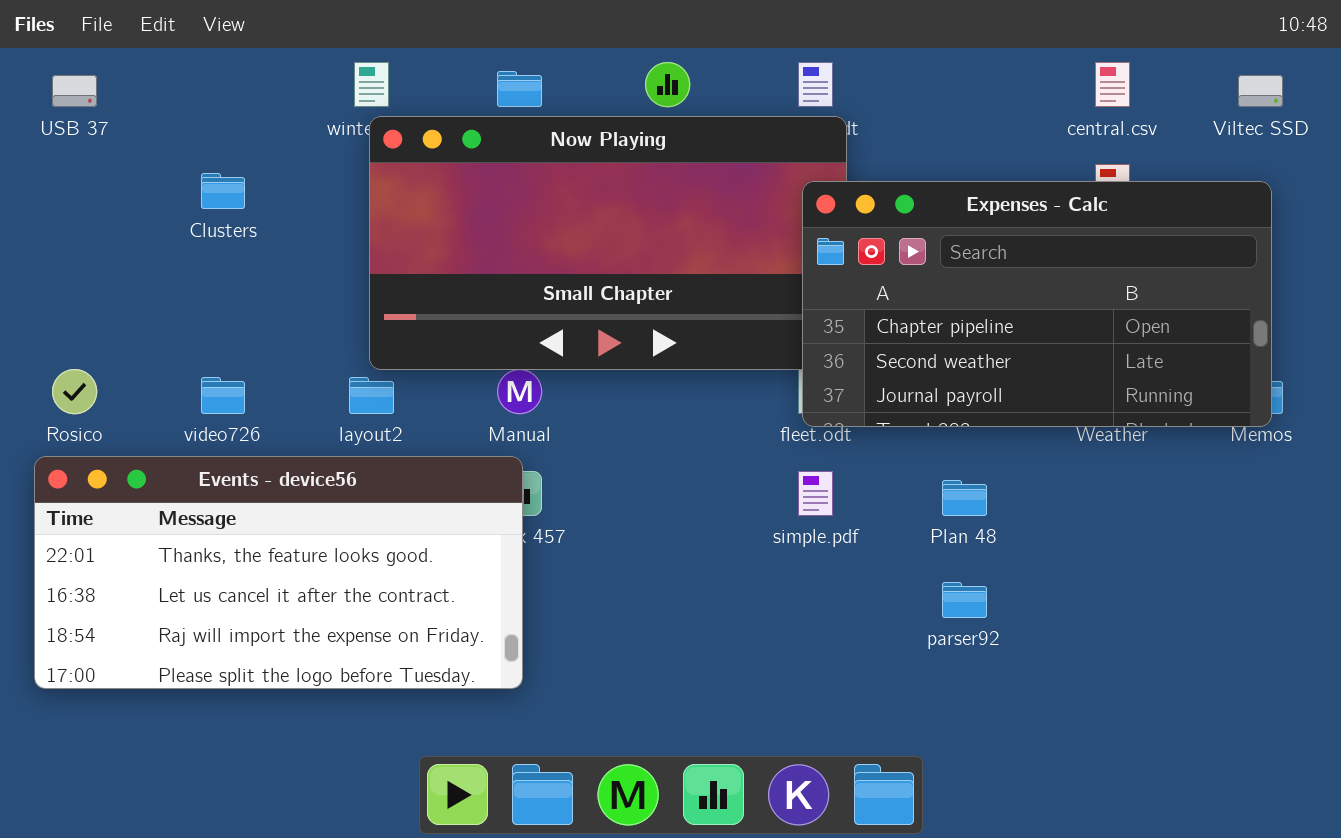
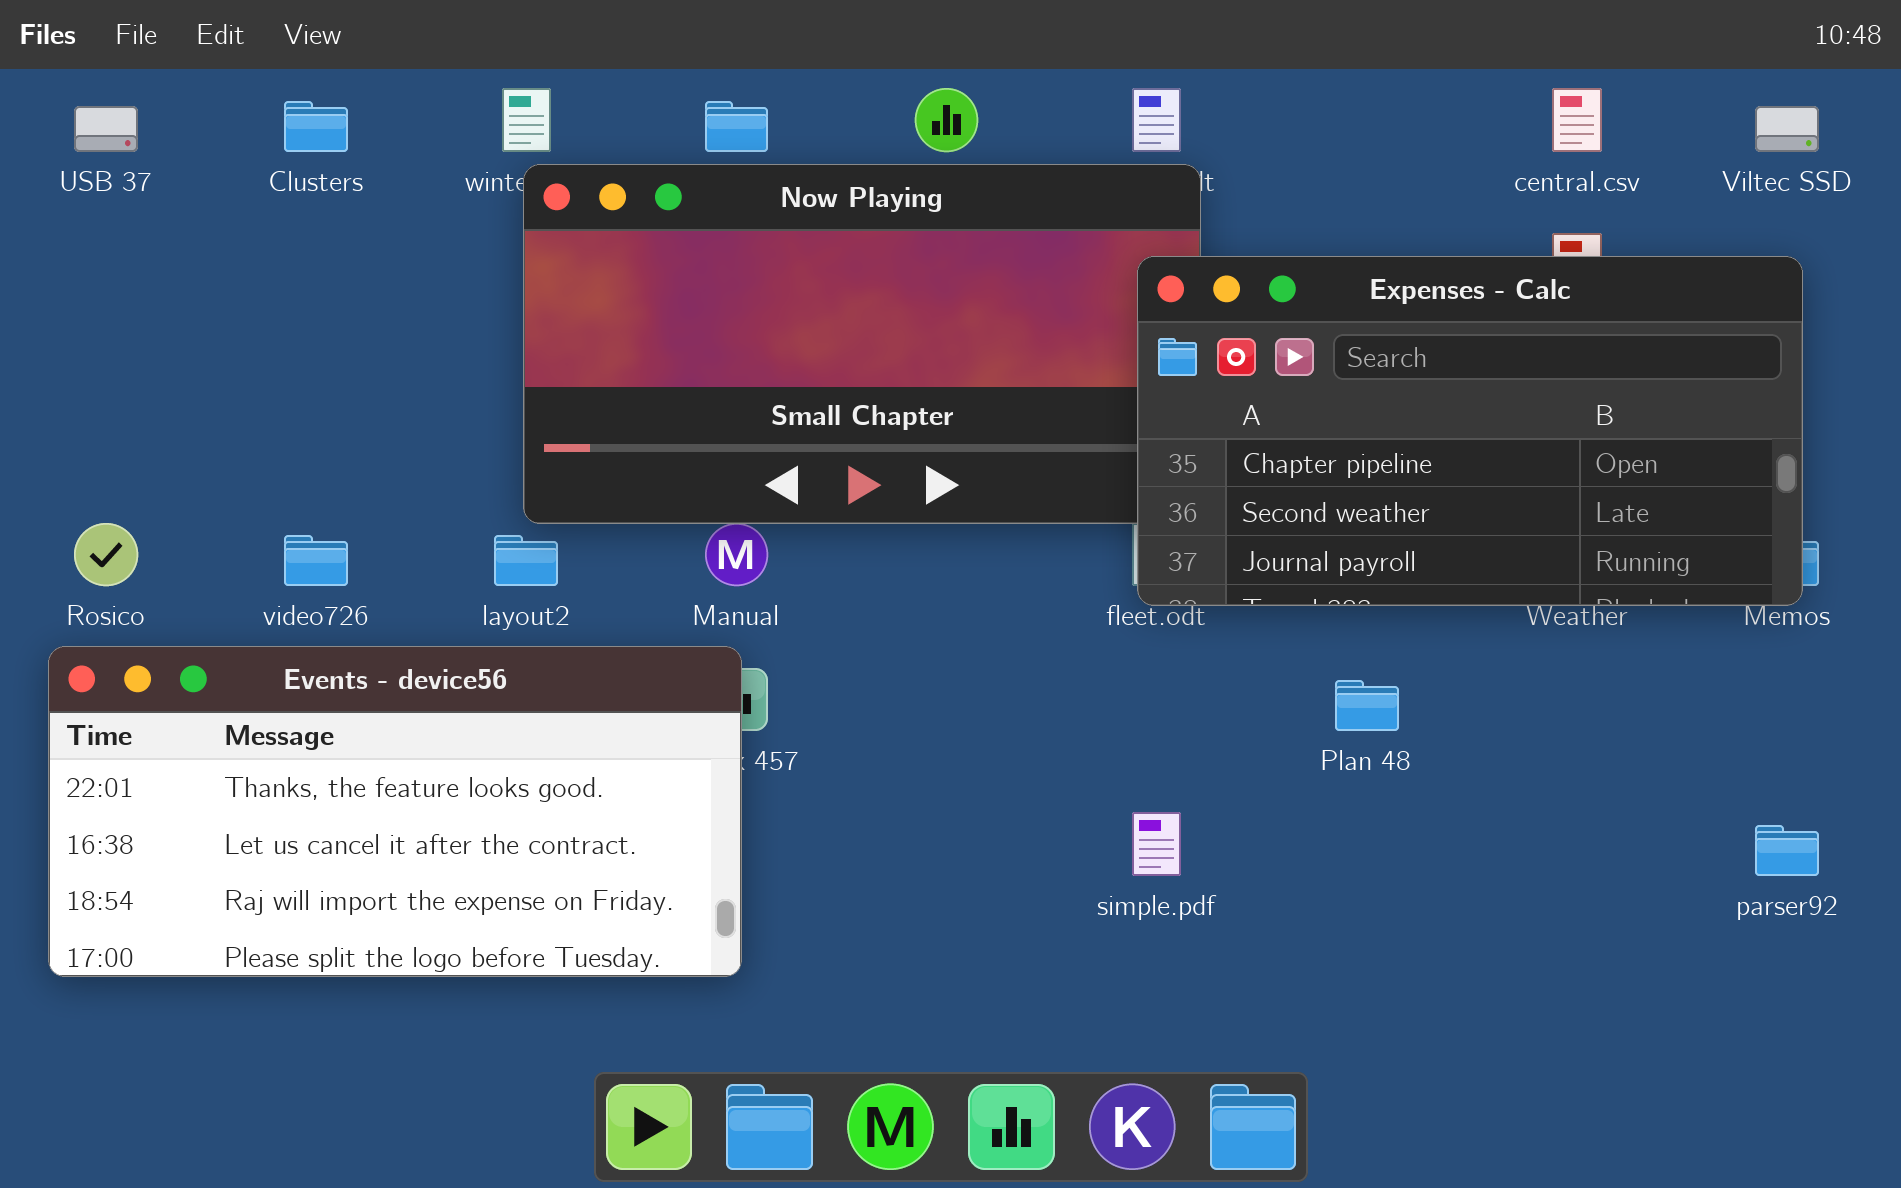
Clusters: [201,173,245,209] -> [284,101,348,152], moved
simple.pdf: [798,471,833,516] -> [1132,812,1181,876], moved
parser92: [942,582,987,618] -> [1755,825,1819,876], moved

